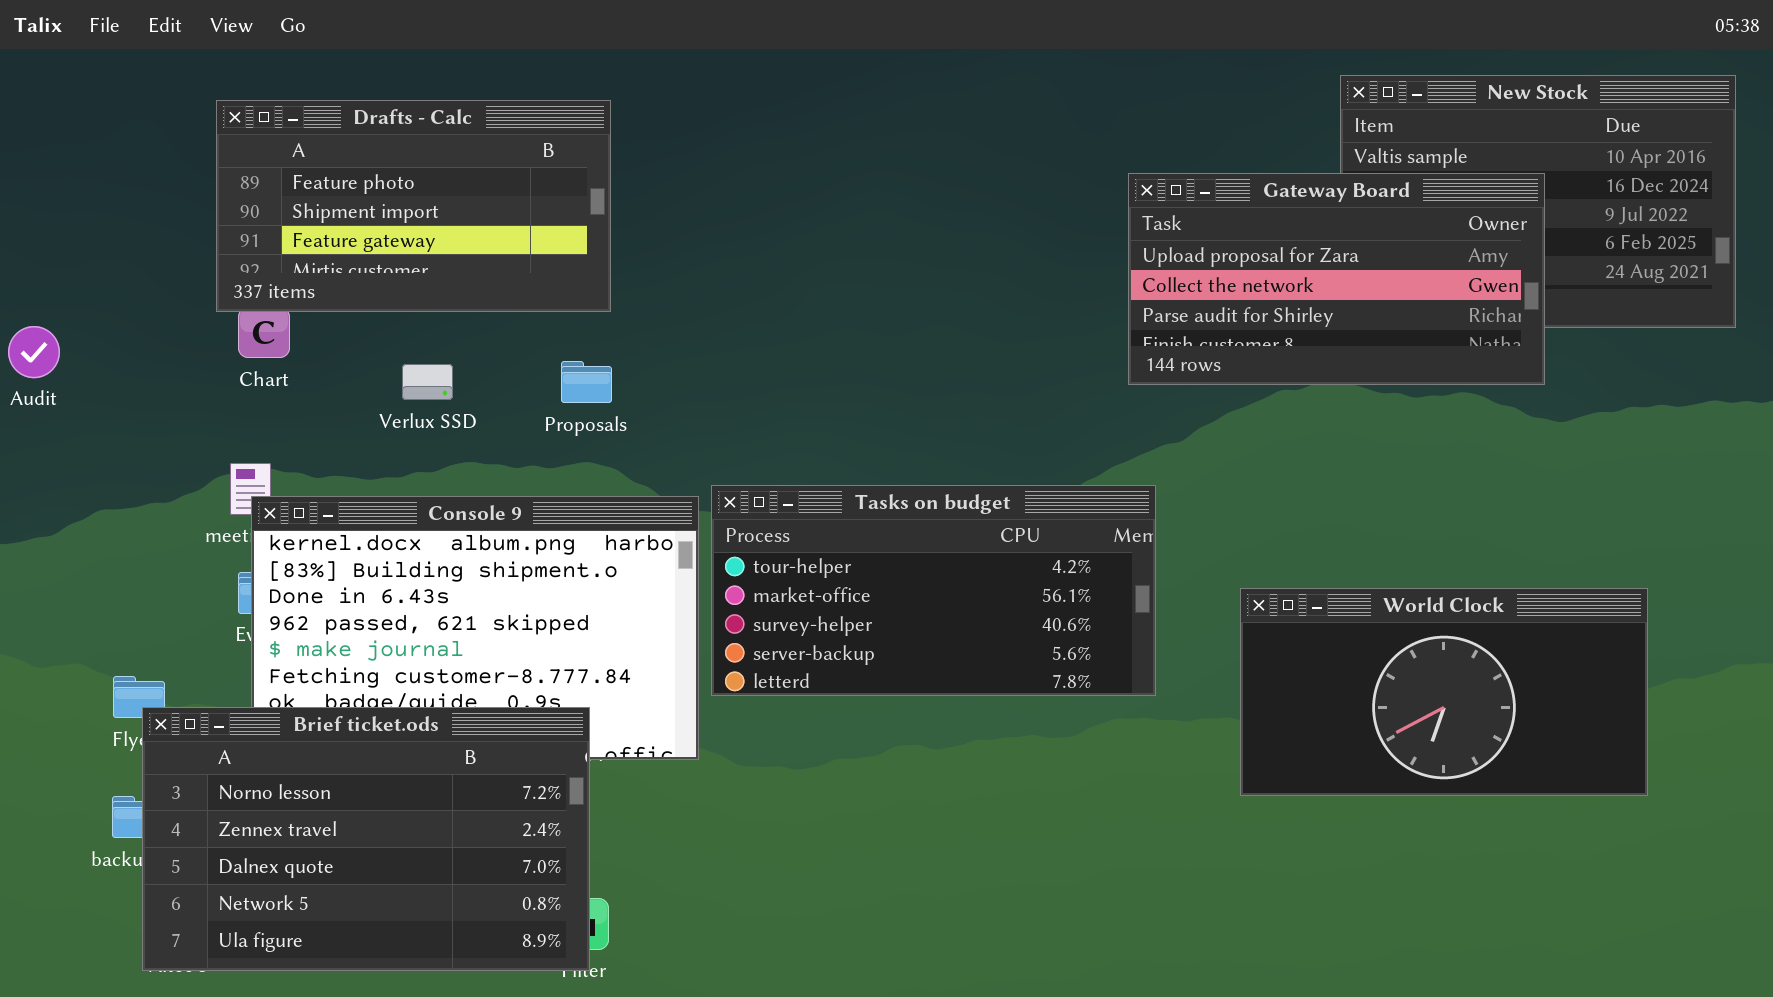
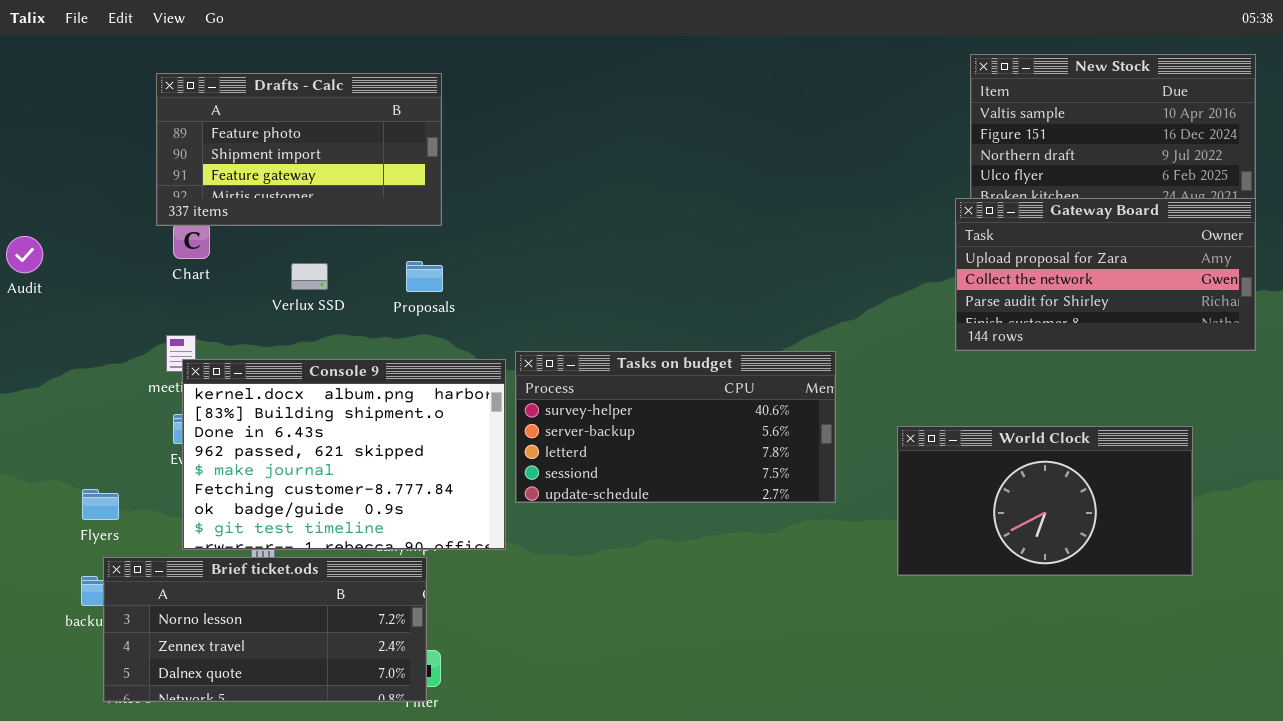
Gateway Board: [1128,173,1545,385] -> [955,198,1256,351], moved
Tasks on budget: [711,485,1156,696] -> [515,351,836,503], scrolled down 2 rows
Brief ticket.ods: [142,707,590,971] -> [103,557,427,702], resized

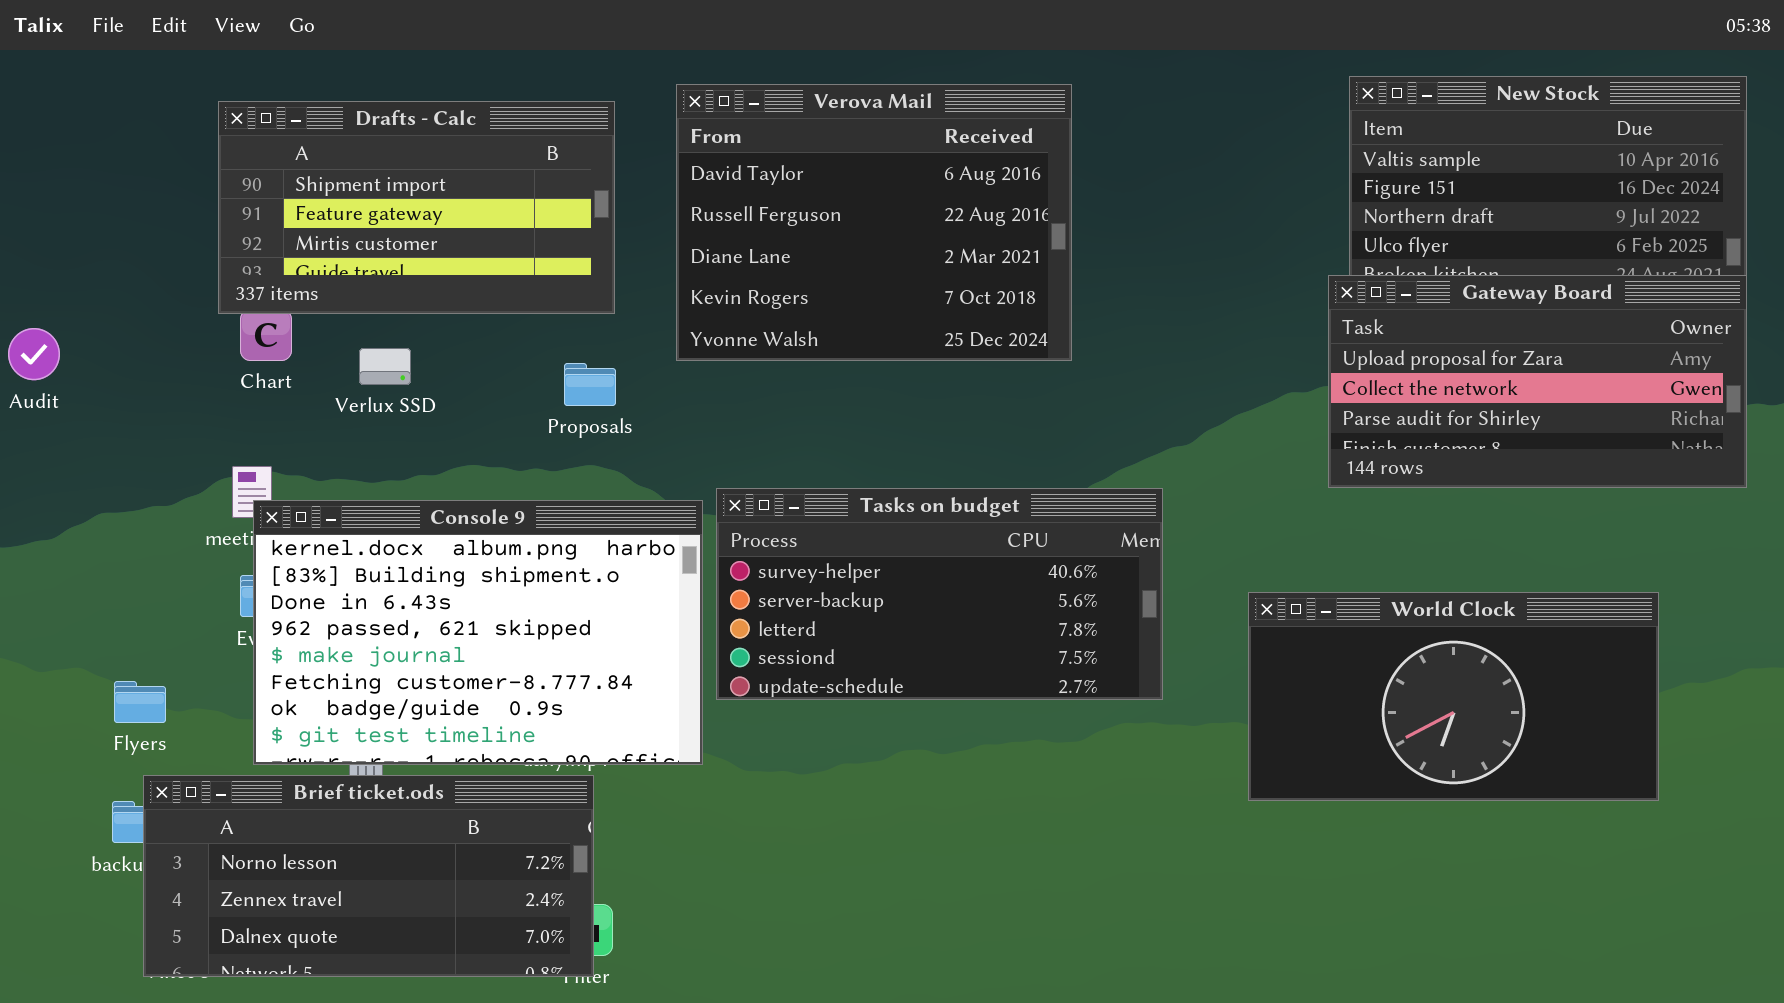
Verova Mail: none -> [676,84,1072,361], opened
Drafts - Calc: [156,73,442,226] -> [218,101,615,314], scrolled down 1 row
Verlux SSD: [291,263,328,290] -> [359,348,411,385], moved

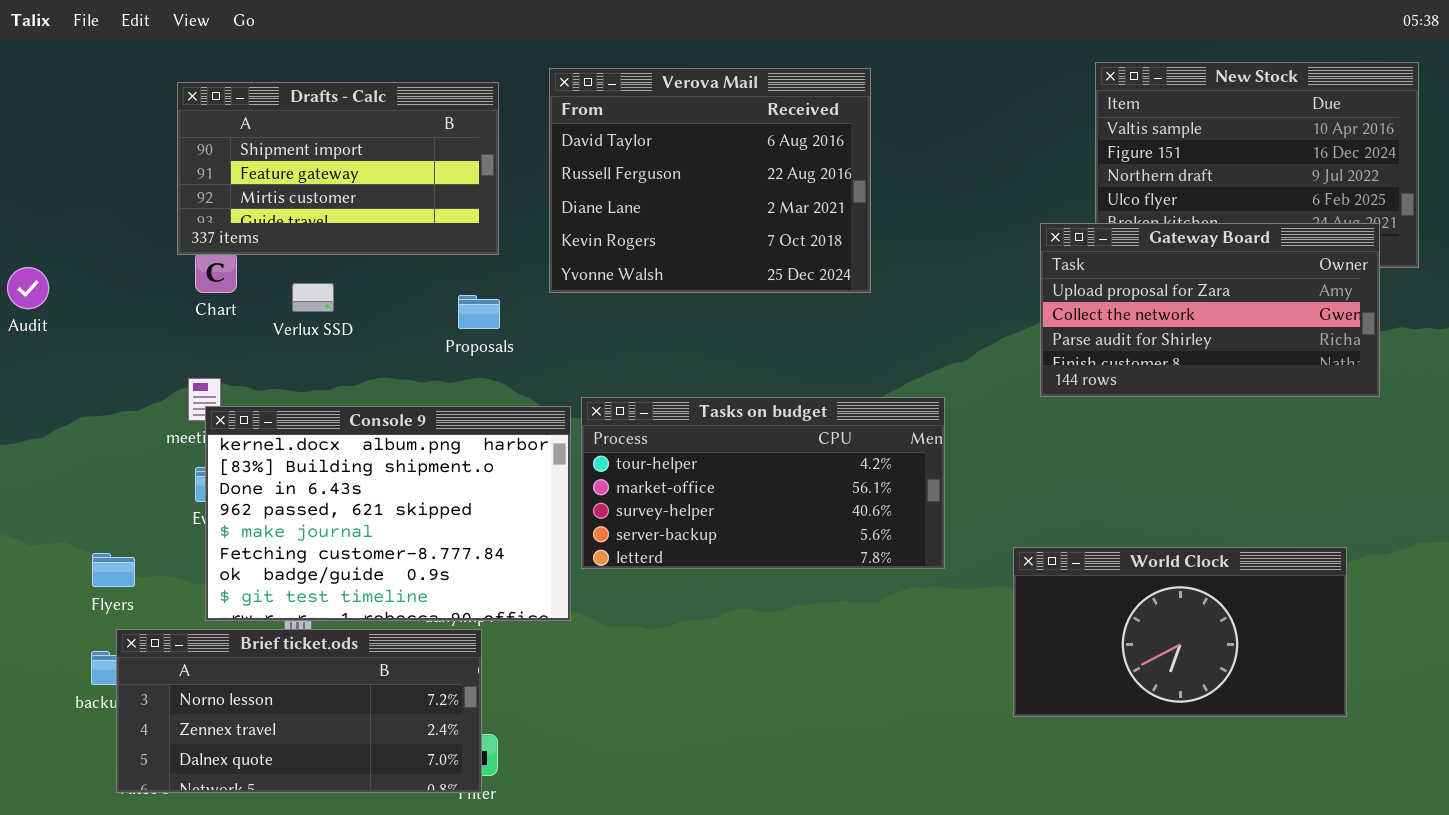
Gateway Board: [1328,275,1747,488] -> [1040,223,1380,397], moved
Tasks on budget: [716,488,1163,700] -> [581,397,945,569], scrolled up 2 rows
World Clock: [1248,592,1659,801] -> [1013,547,1347,717], moved

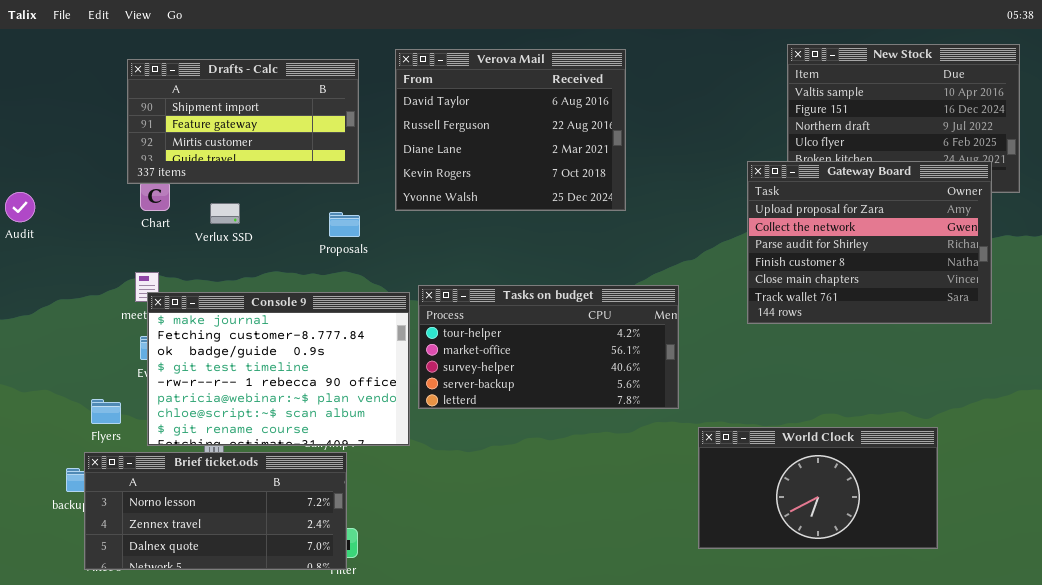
Gateway Board: [1040,223,1380,397] -> [747,161,992,324], resized
Console 9: [205,406,571,621] -> [147,292,410,446], scrolled down 4 rows
World Clock: [1013,547,1347,717] -> [698,427,938,549], moved
Flyers: [92,553,135,587] -> [91,399,121,424], moved

